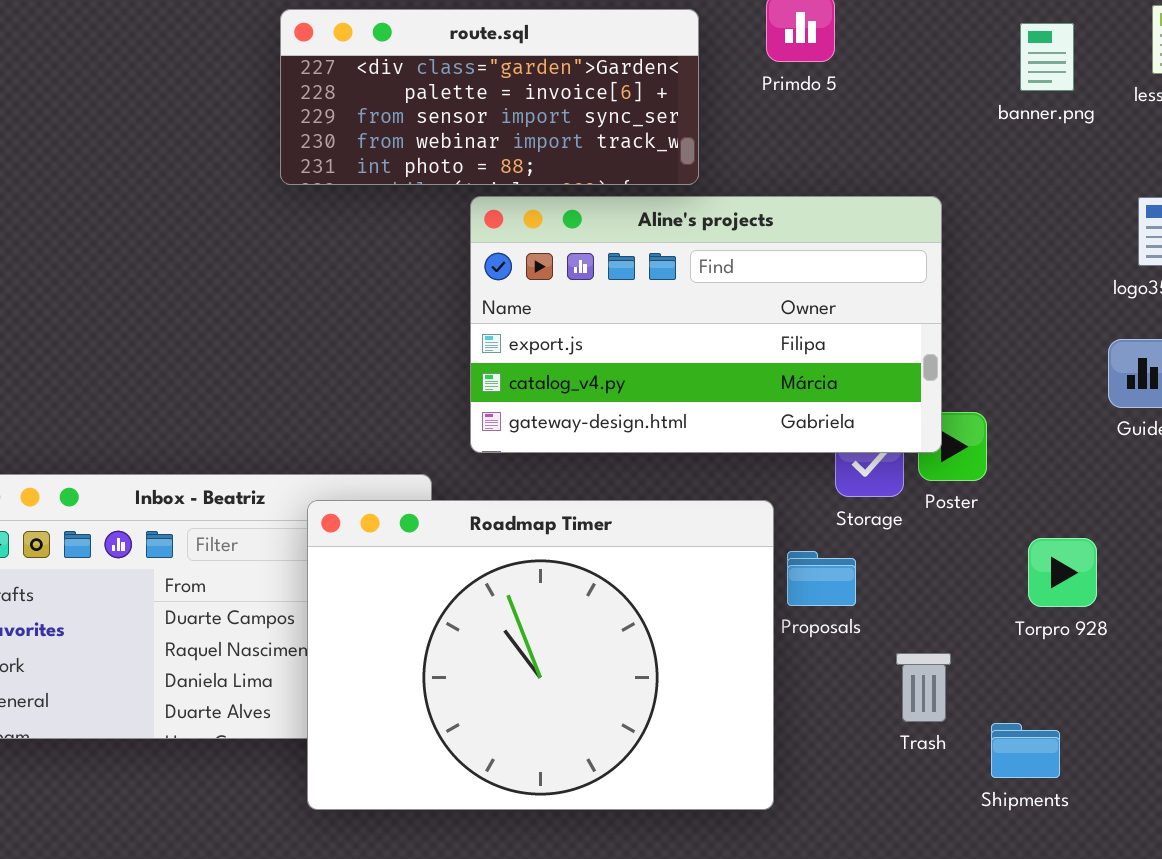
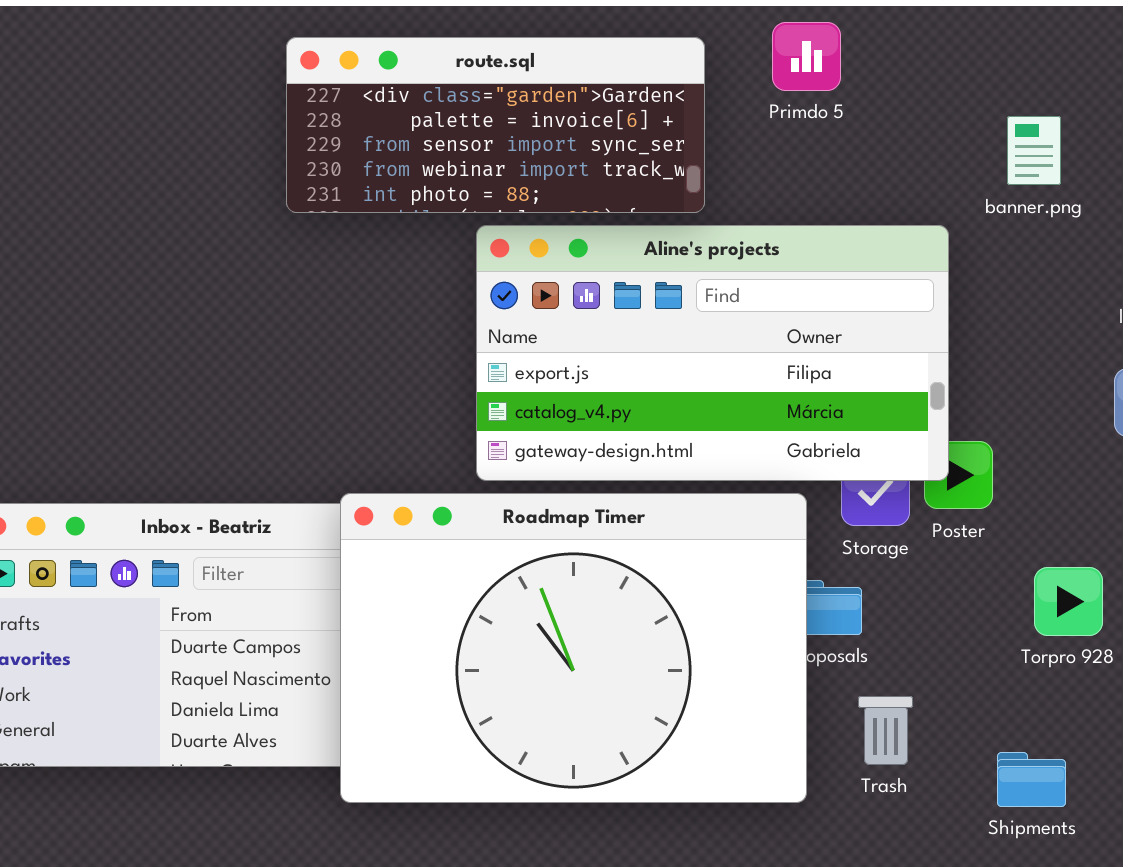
banner.png: [1020,23,1074,91] -> [1007,116,1061,185], moved
Roadmap Timer: [307,500,774,810] -> [340,493,807,803], moved
Trash: [896,653,951,722] -> [858,696,913,765], moved

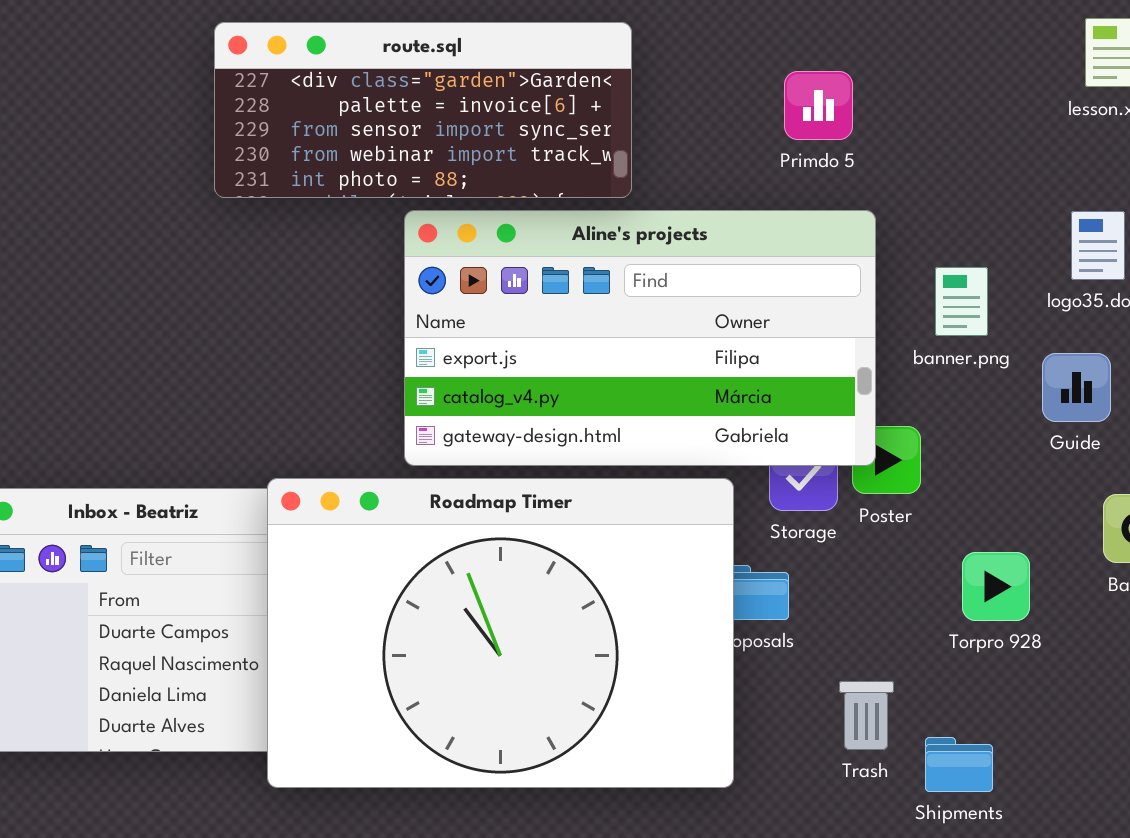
Primdo 5: [772,22,841,91] -> [784,71,853,140], moved
banner.png: [1007,116,1061,185] -> [935,267,988,336], moved
Trash: [858,696,913,765] -> [839,681,894,750], moved

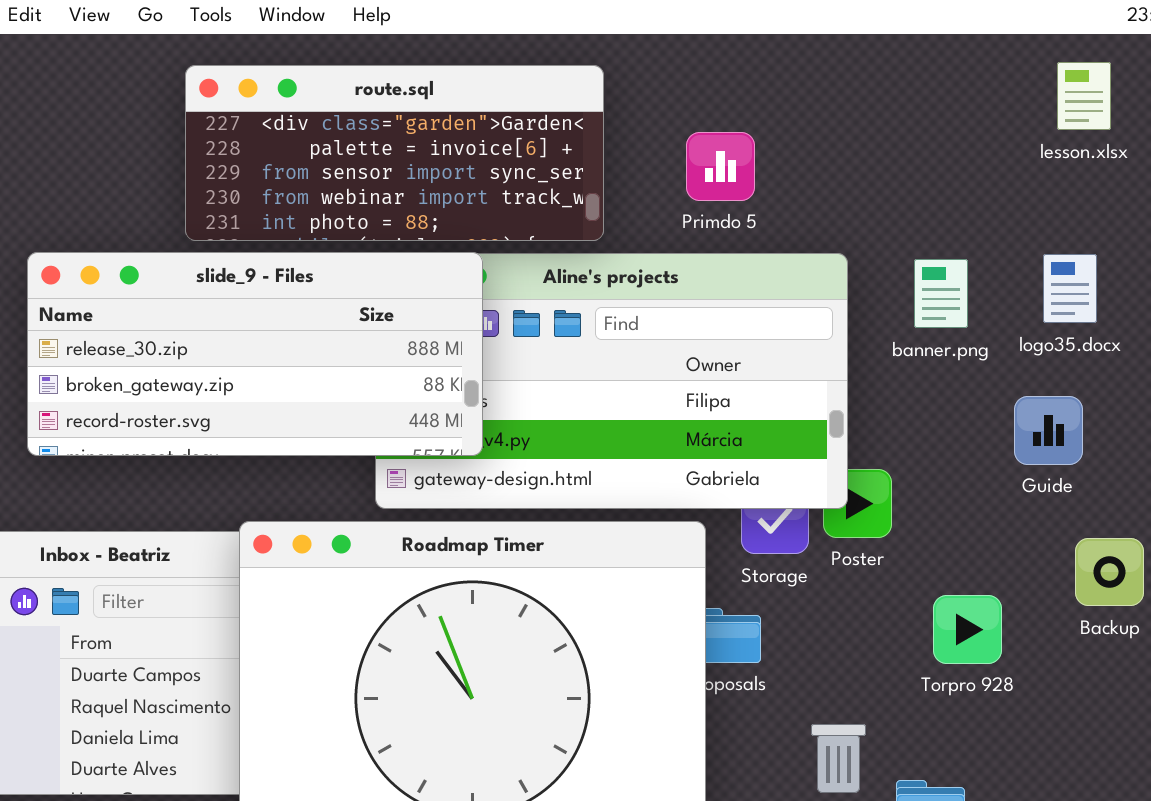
Primdo 5: [784,71,853,140] -> [686,132,755,201], moved
slide_9 - Files: none -> [27,252,483,456], opened
banner.png: [935,267,988,336] -> [914,259,968,328], moved

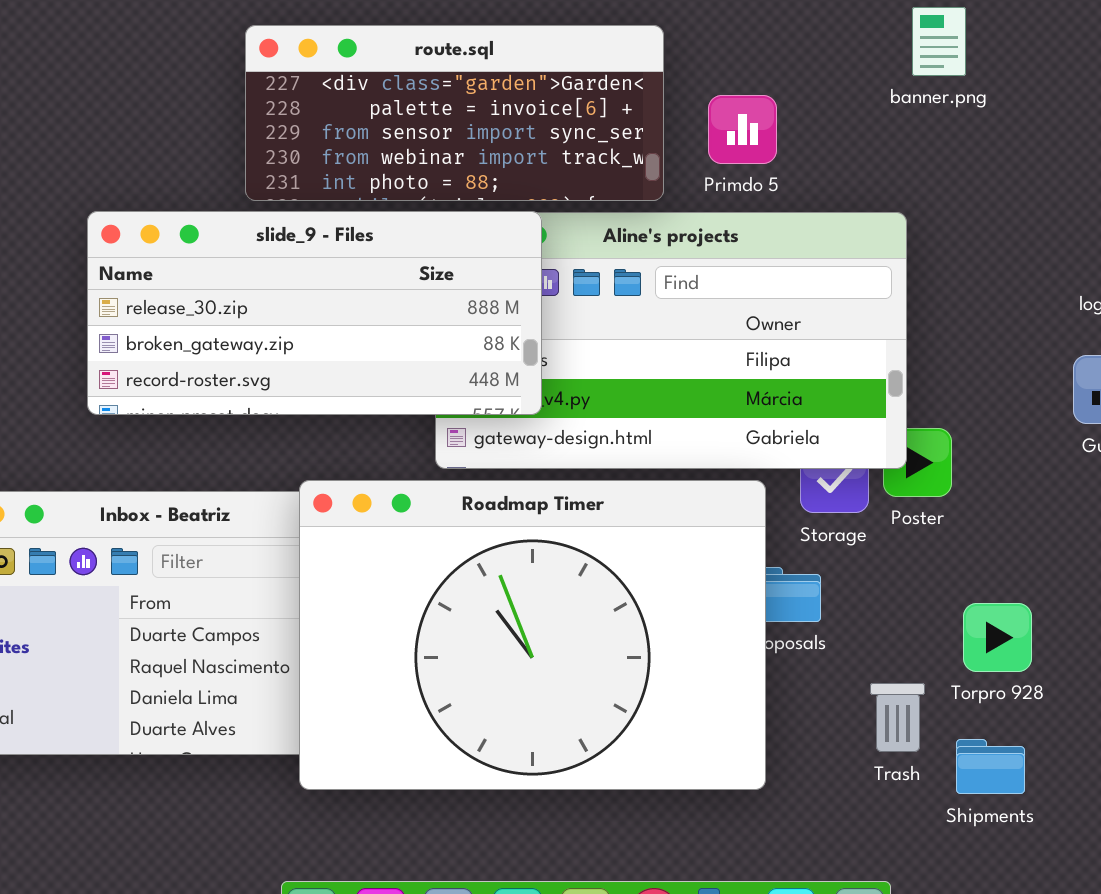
Primdo 5: [686,132,755,201] -> [708,95,777,164], moved
banner.png: [914,259,968,328] -> [912,7,966,76], moved
Torpro 928: [933,595,1002,664] -> [963,603,1032,672], moved

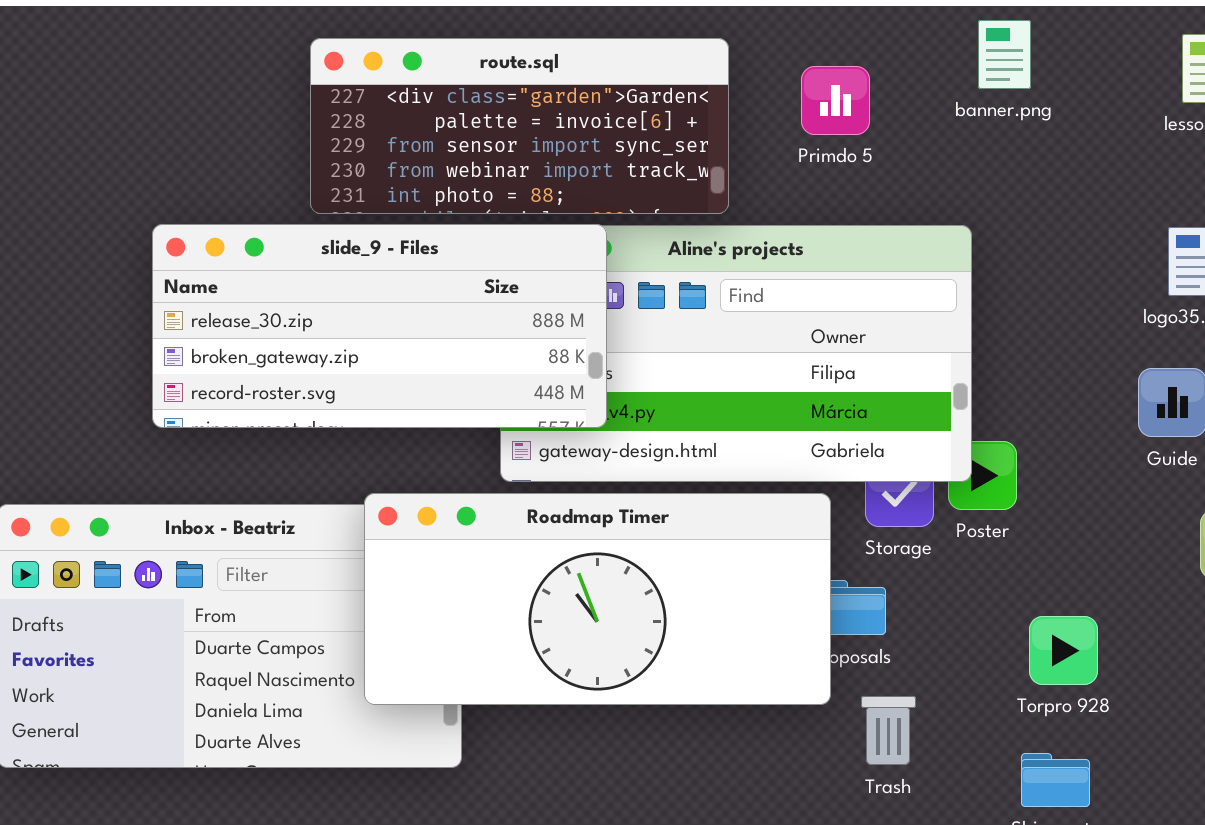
Primdo 5: [708,95,777,164] -> [801,66,870,135], moved
Roadmap Timer: [299,480,766,790] -> [364,493,831,705], resized
Trash: [870,683,925,752] -> [861,696,916,765], moved

